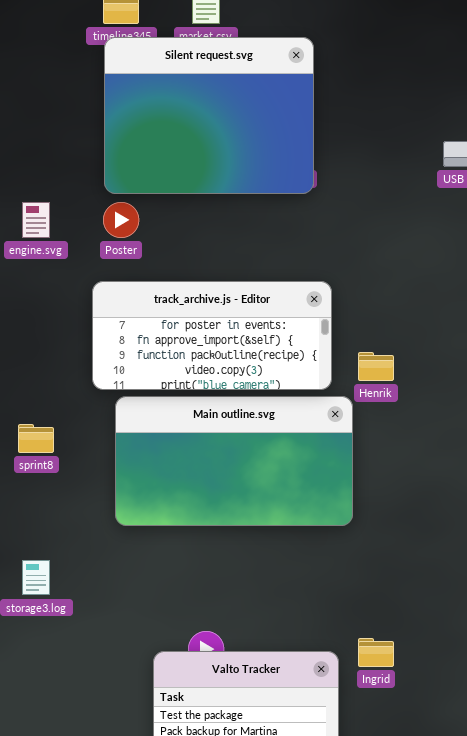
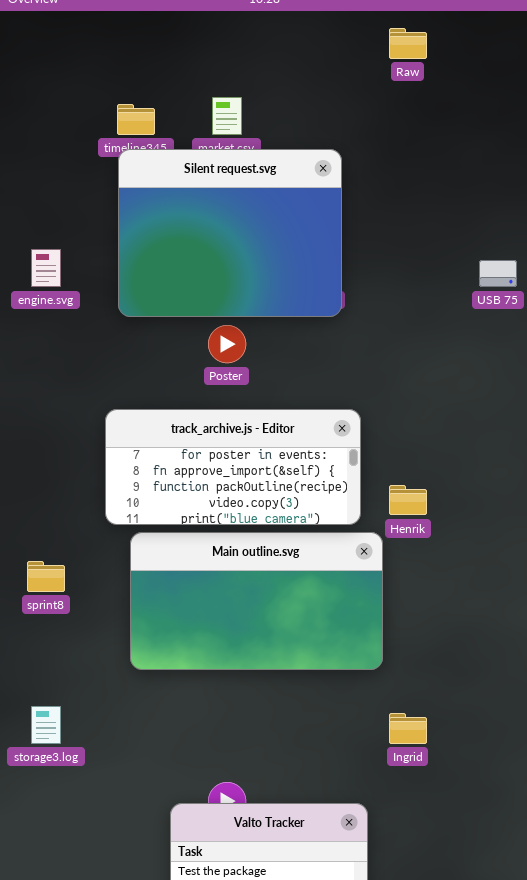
engine.svg: [22,202,50,238] -> [31,249,61,287], moved
Poster: [103,202,139,238] -> [208,325,246,363], moved
Ingrid: [358,638,394,667] -> [389,713,427,744], moved

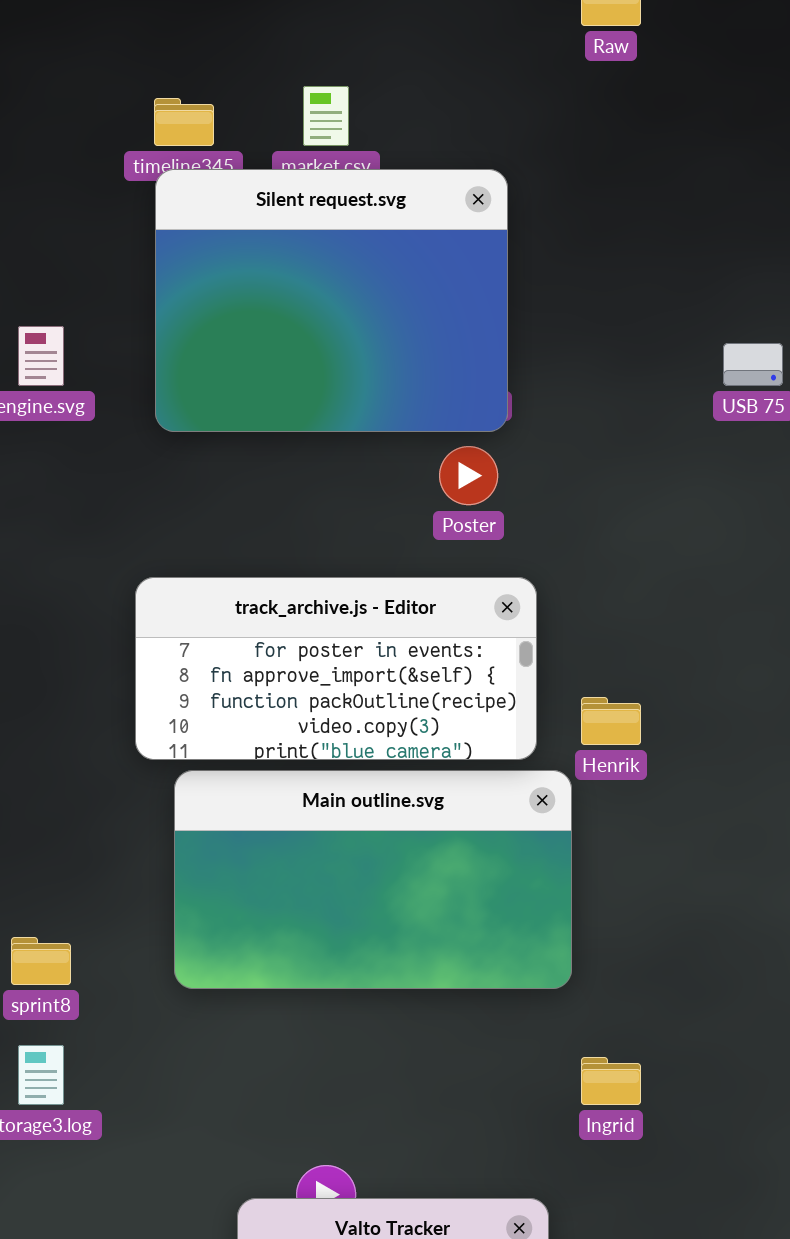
Poster: [208,325,246,363] -> [439,446,498,505], moved
sprint8: [27,561,65,592] -> [11,937,71,985], moved

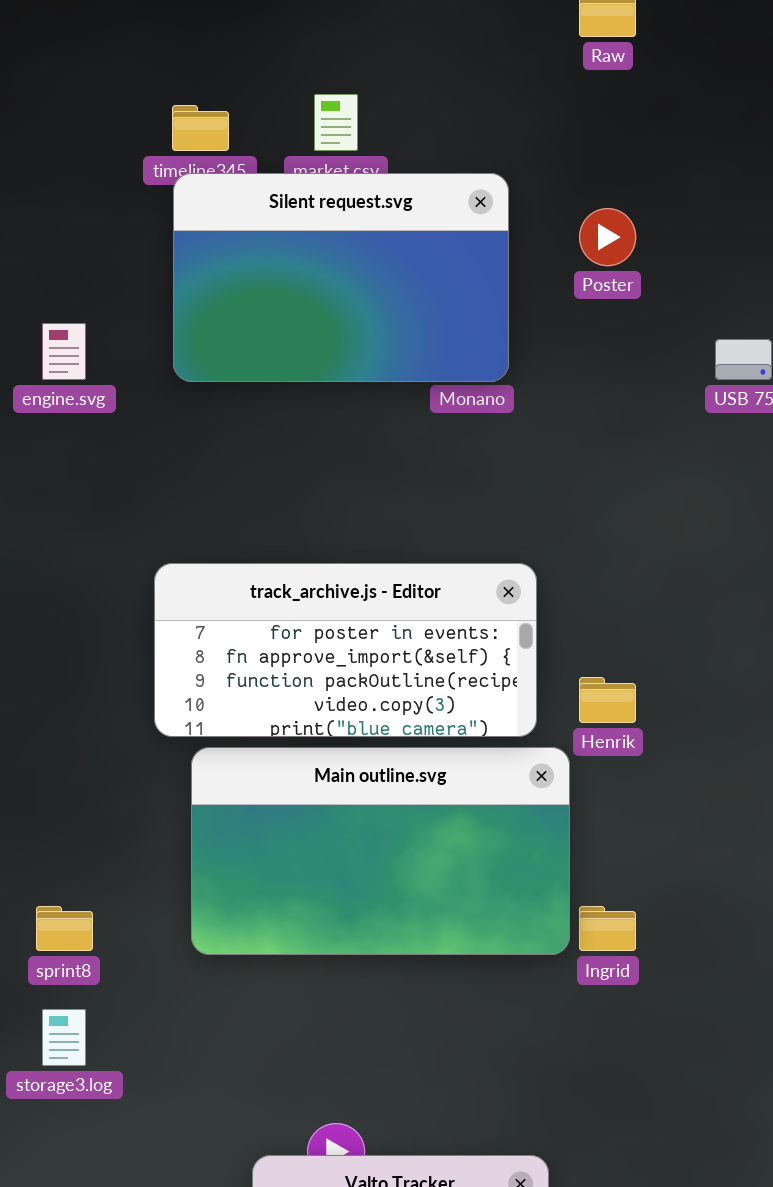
Silent request.svg: [155,169,508,432] -> [173,173,509,382], resized
Poster: [439,446,498,505] -> [579,208,636,266], moved
Ingrid: [581,1057,641,1105] -> [579,906,636,951], moved

